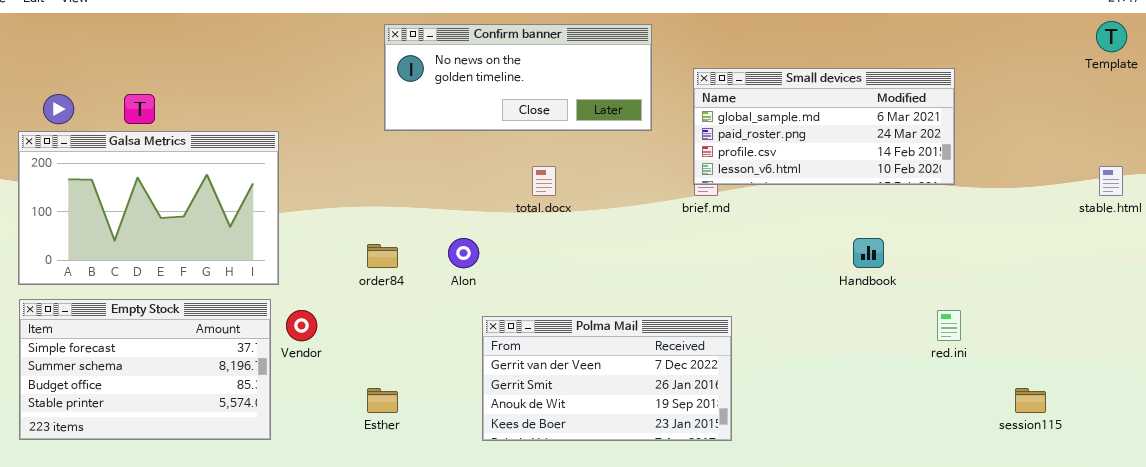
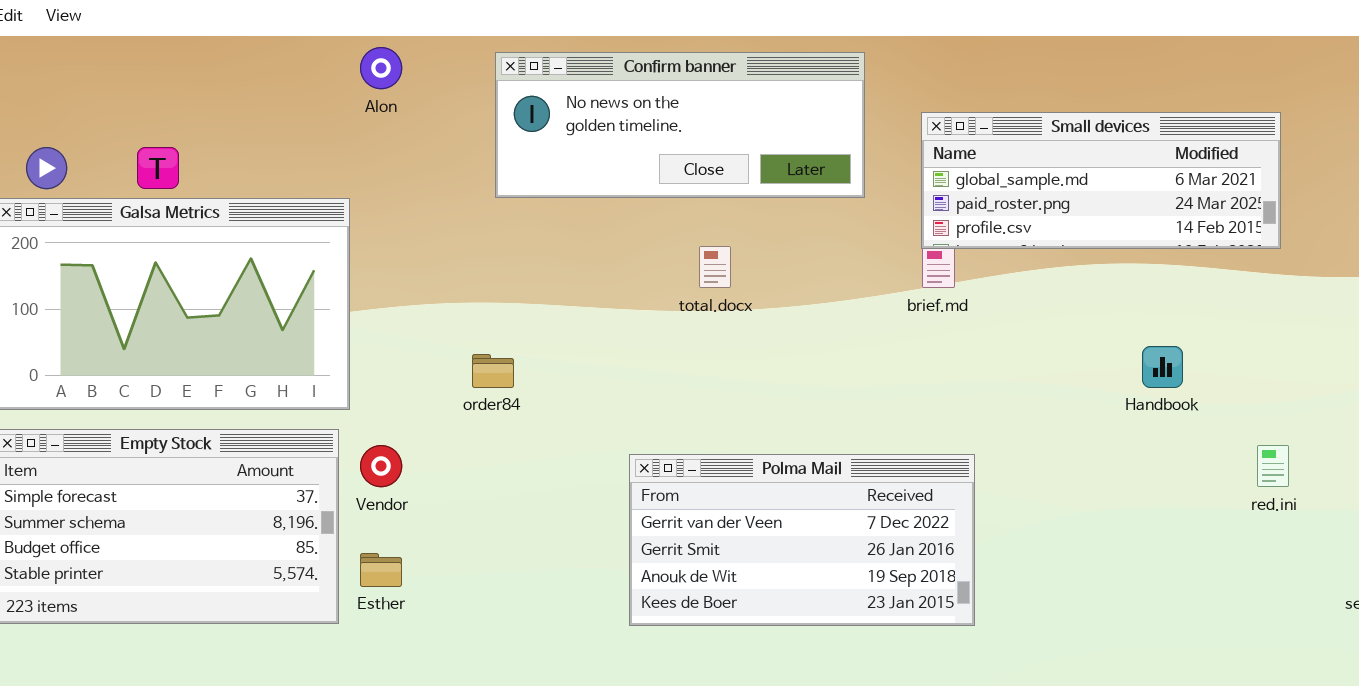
Small devices: [693,68,955,185] -> [921,112,1281,249], resized
Alon: [448,238,479,268] -> [360,47,402,89], moved
Esther: [367,388,398,413] -> [360,553,402,587], moved

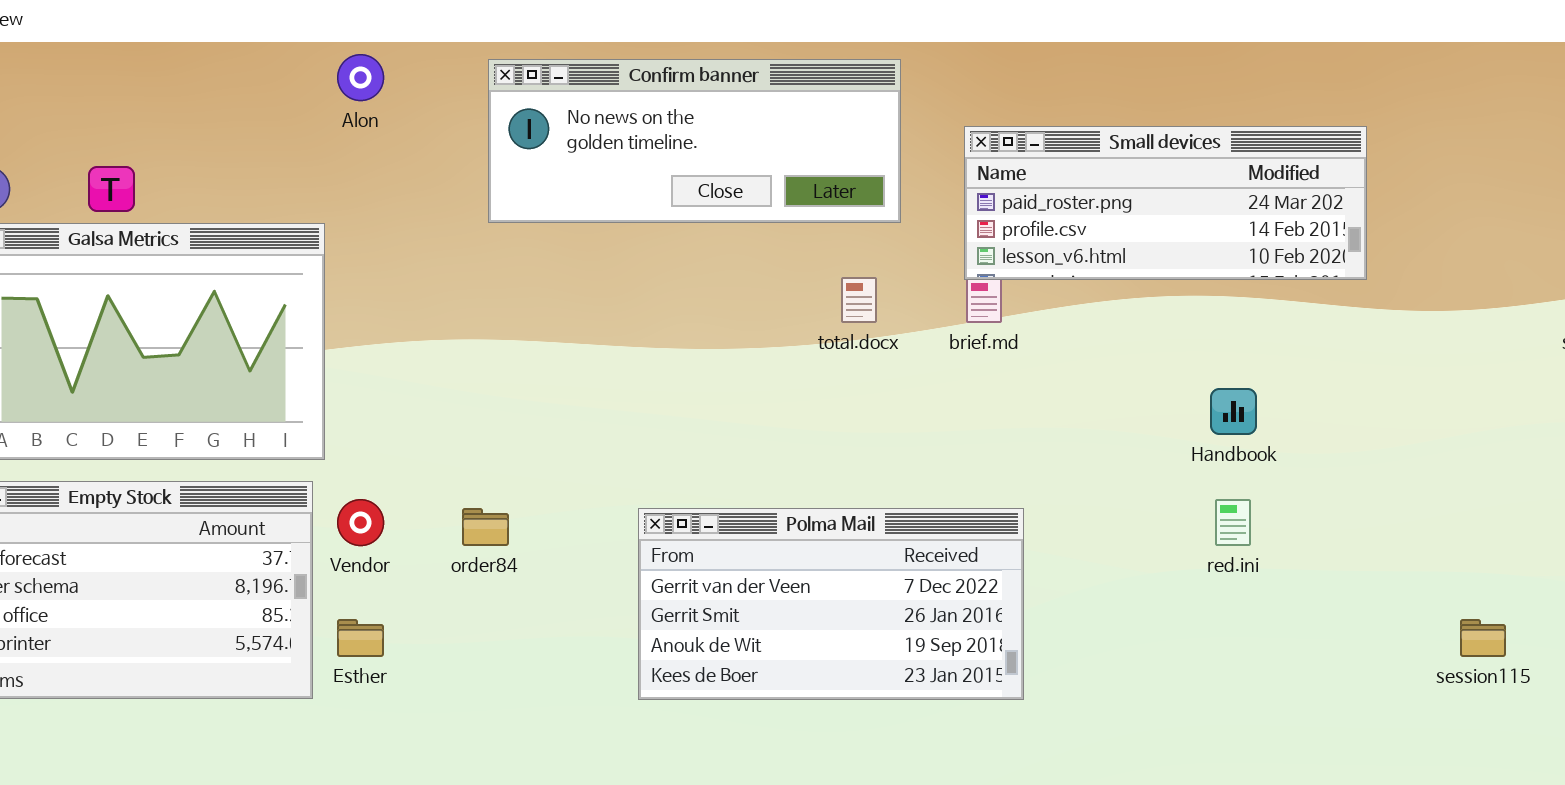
Small devices: [921,112,1281,249] -> [964,126,1367,280], scrolled down 1 row
total.docx: [699,246,731,288] -> [841,277,877,323], moved
order84: [472,354,514,388] -> [462,508,509,546], moved
red.ini: [1257,445,1289,487] -> [1215,499,1251,546], moved

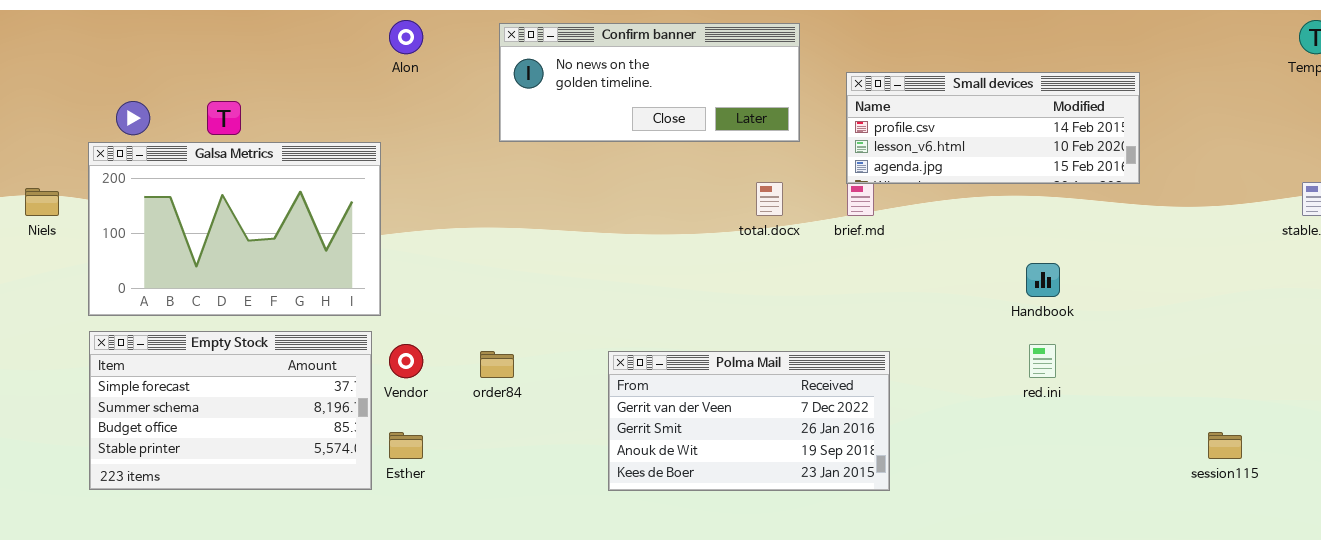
Small devices: [964,126,1367,280] -> [846,72,1140,184], scrolled down 1 row

